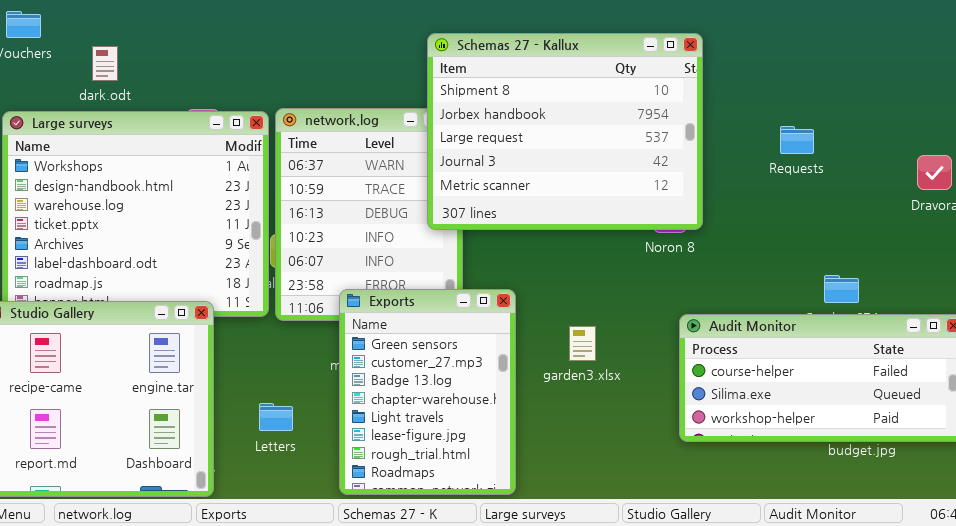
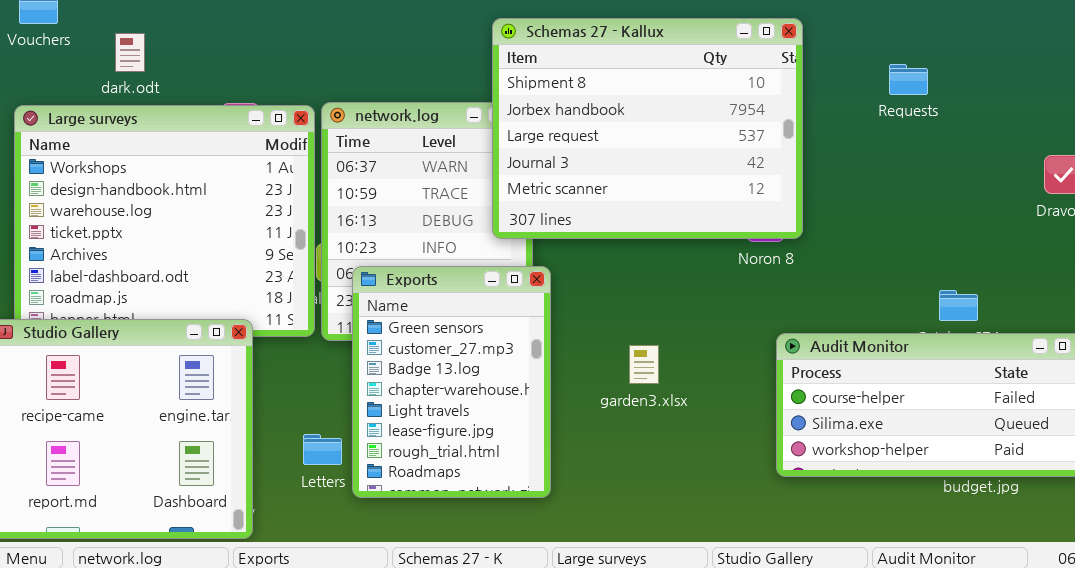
Requests: [780,126,814,154] -> [889,64,928,95], moved
Exports: [339,289,516,495] -> [352,266,551,498], moved
garden3.xlsx: [569,326,596,361] -> [629,345,659,384], moved

